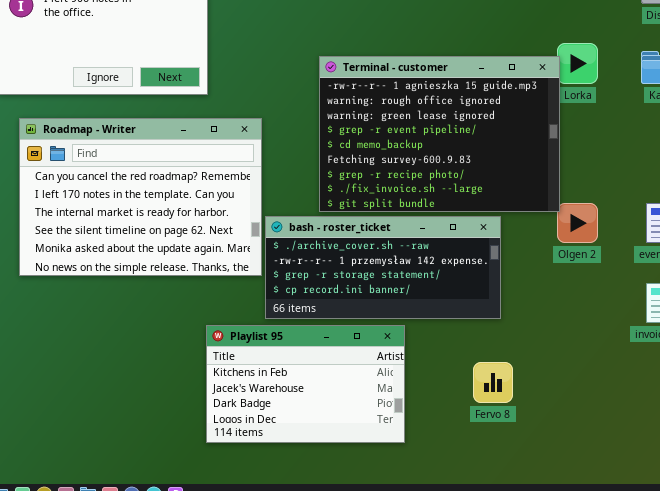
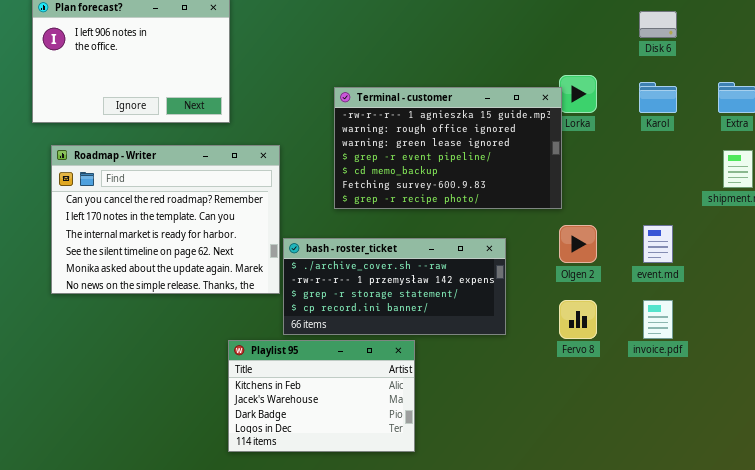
Terminal - customer: [319,56,560,212] -> [334,87,562,209], resized
Fervo 8: [473,362,513,403] -> [559,300,597,339], moved

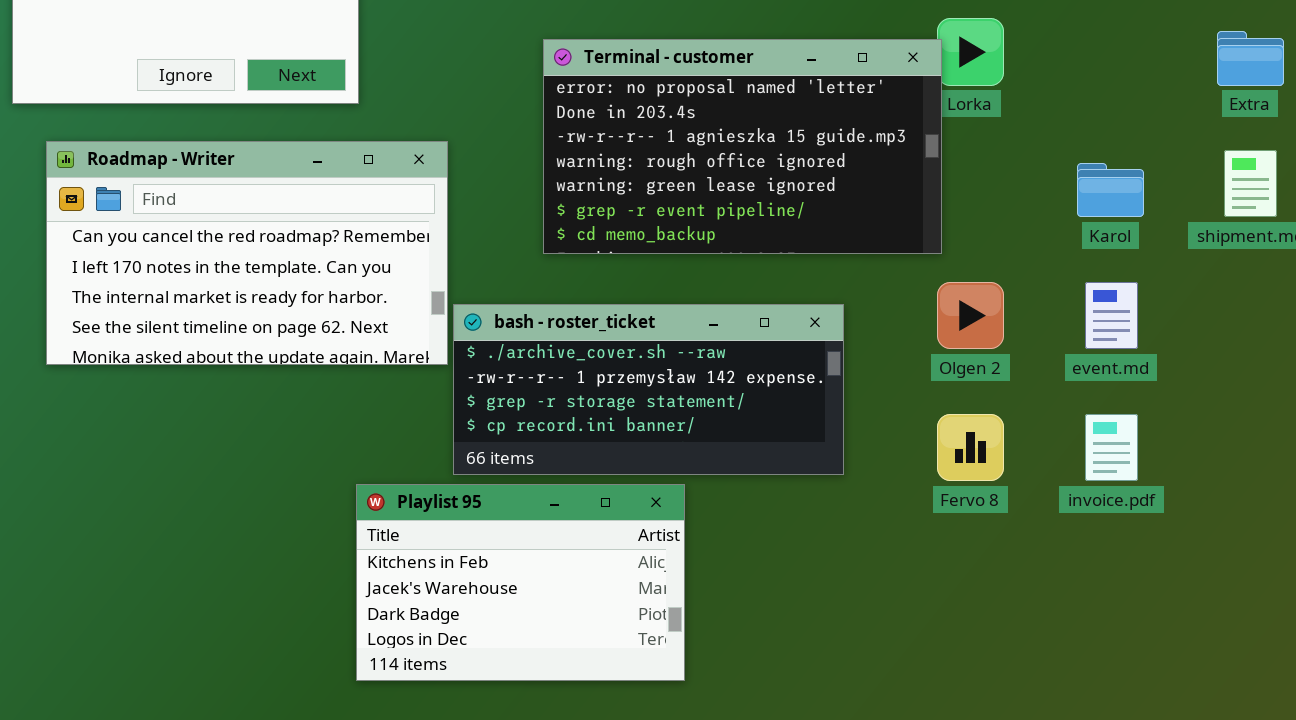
Karol: [639,82,677,113] -> [1077,163,1144,217], moved
Terminal - customer: [334,87,562,209] -> [543,39,942,254], scrolled up 2 rows
Roadmap - Writer: [51,145,280,294] -> [46,141,448,365], resized

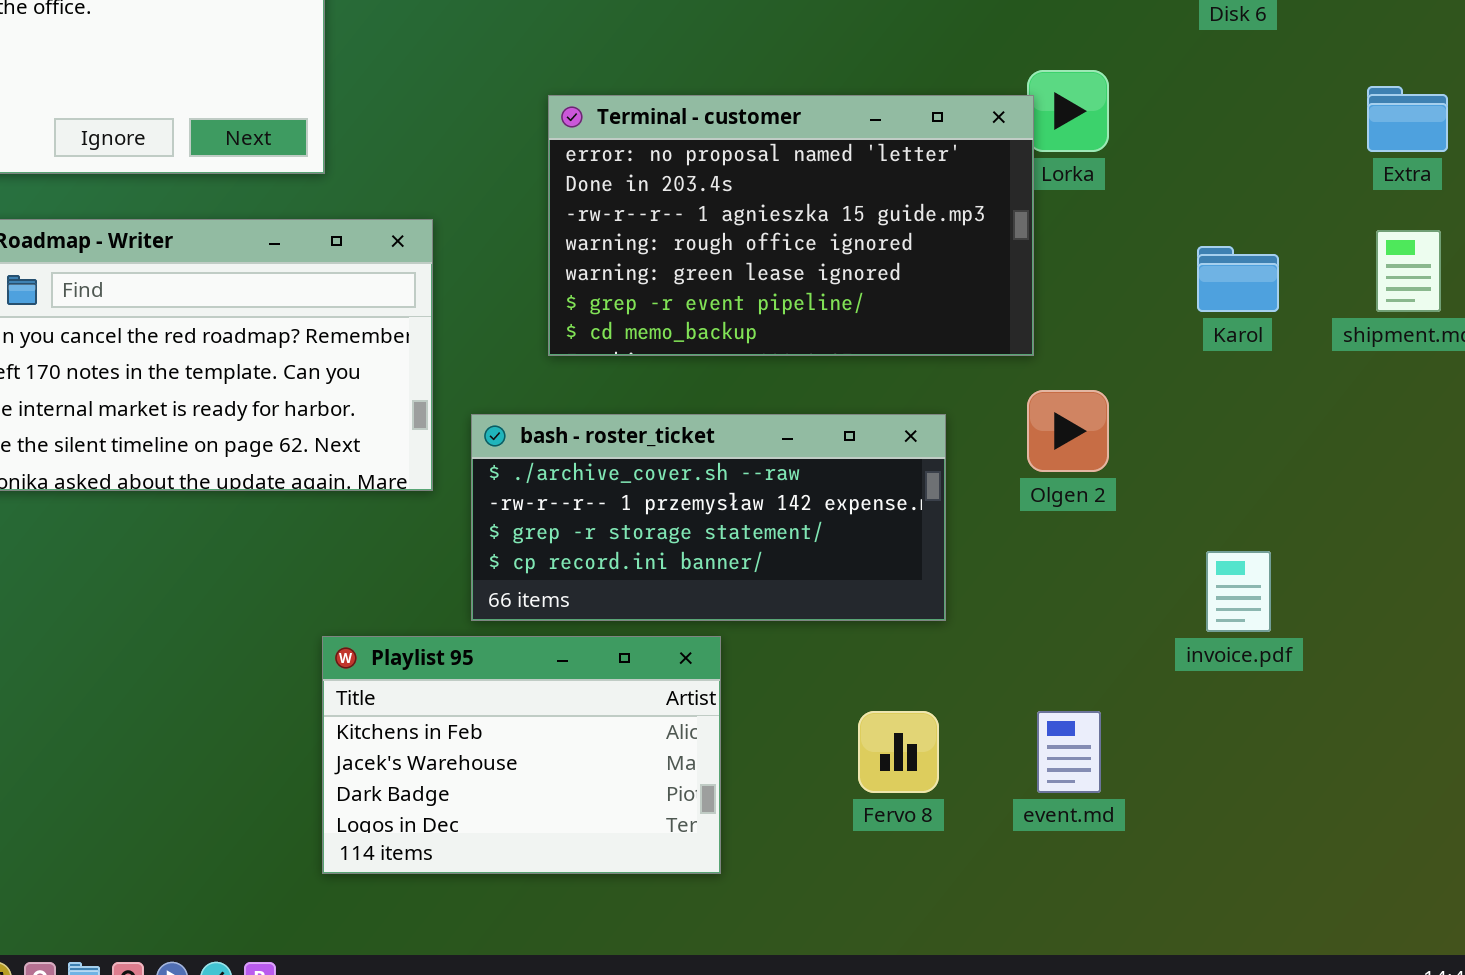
event.md: [1085,282,1138,349] -> [1037,711,1101,793], moved
bash - roster_ticket: [453,304,844,475] -> [471,414,946,621], moved
Fervo 8: [937,414,1004,481] -> [858,711,939,793], moved

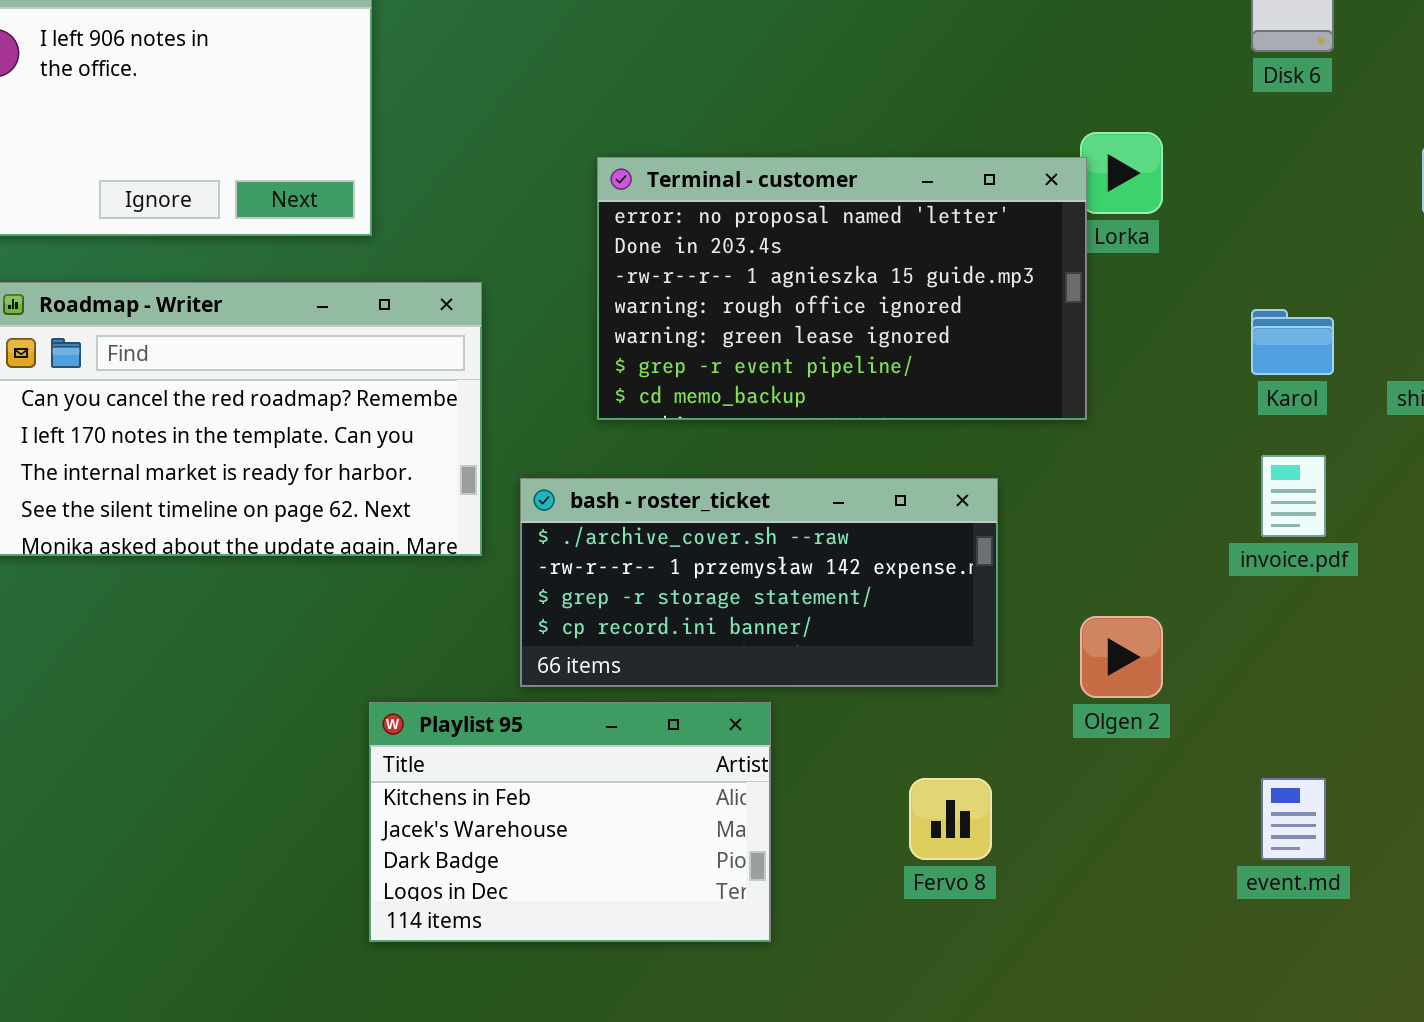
Olgen 2: [1027,390,1109,472] -> [1080,616,1163,698], moved
invoice.pdf: [1206,551,1271,632] -> [1261,455,1326,537], moved
event.md: [1037,711,1101,793] -> [1261,778,1326,860], moved

